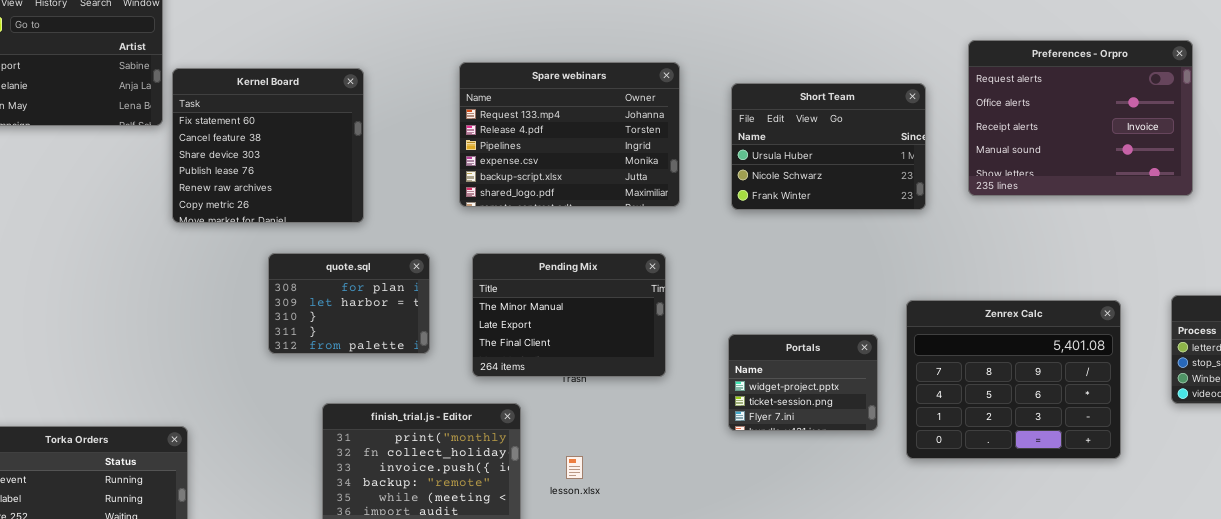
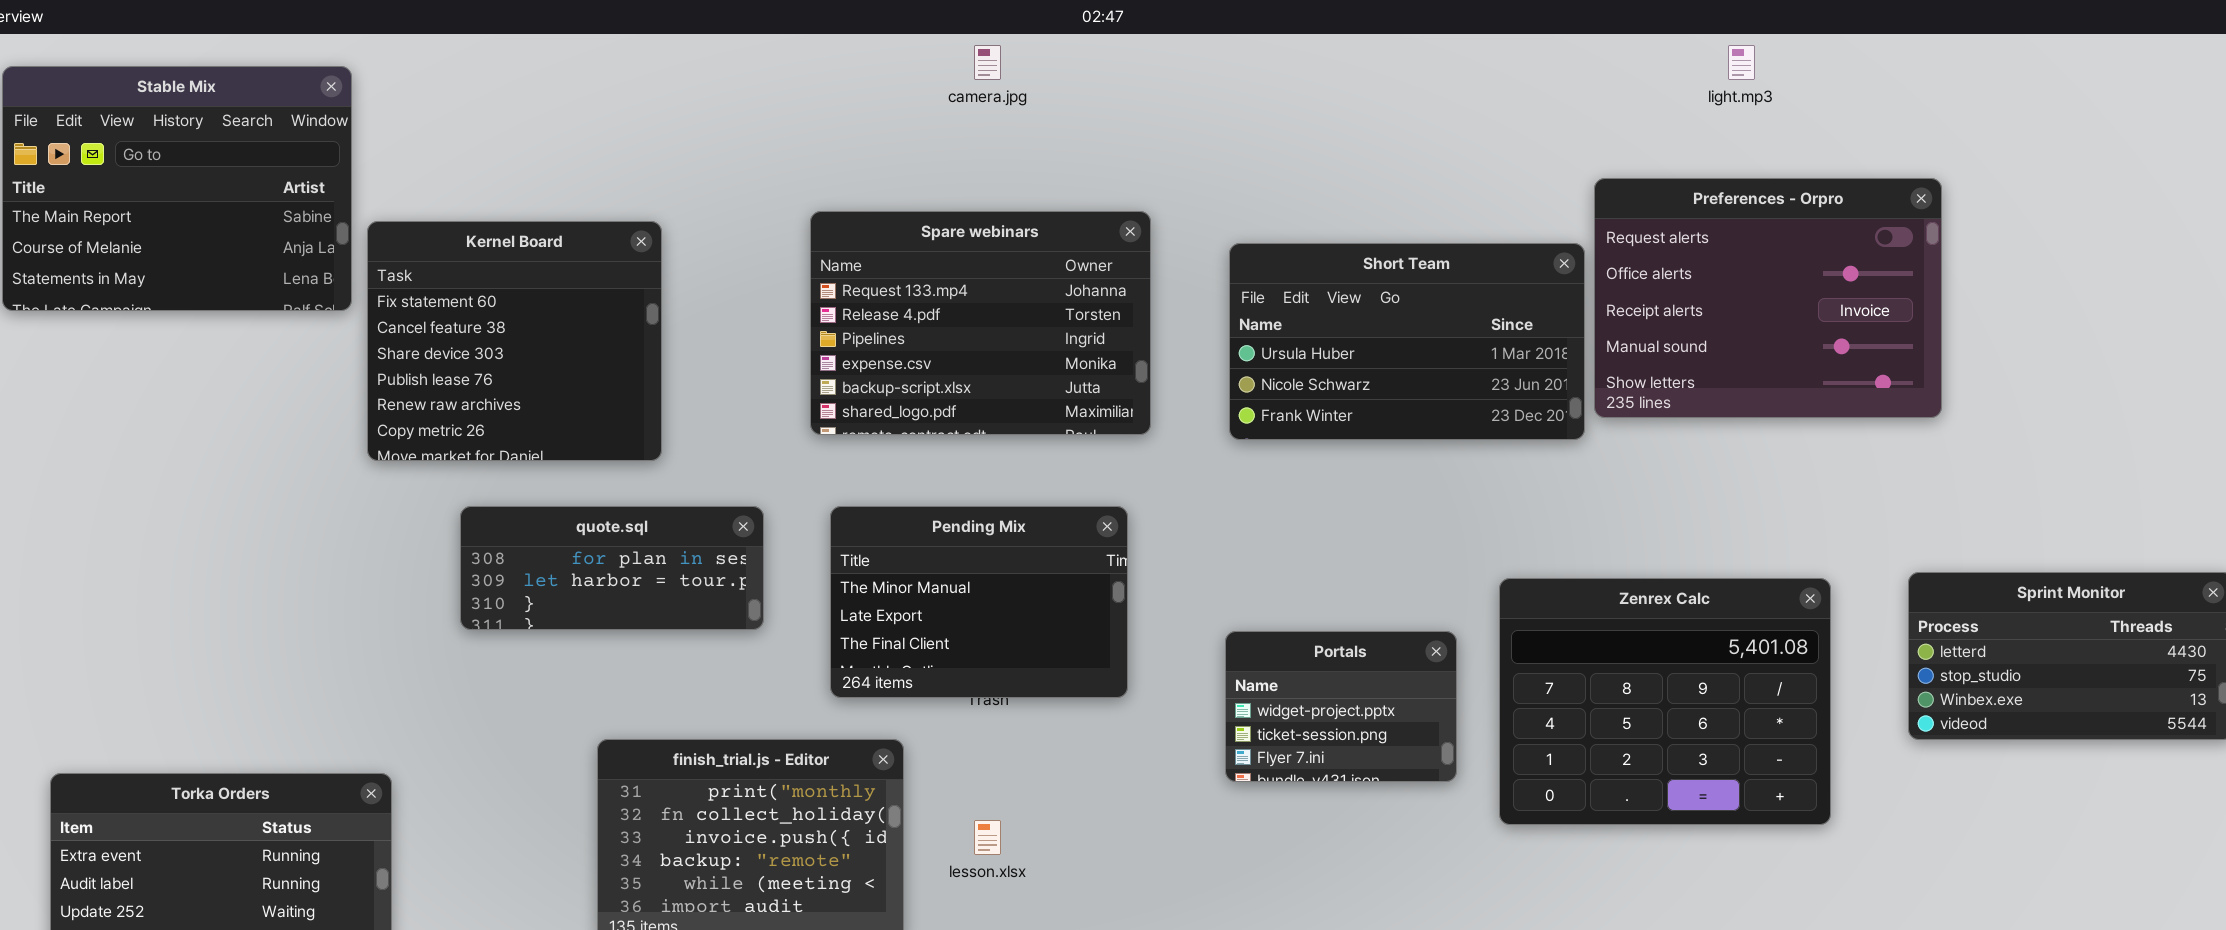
Short Team: [731,83,926,210] -> [1229,243,1585,440], resized
quote.sql: [268,253,430,354] -> [460,506,764,630], resized

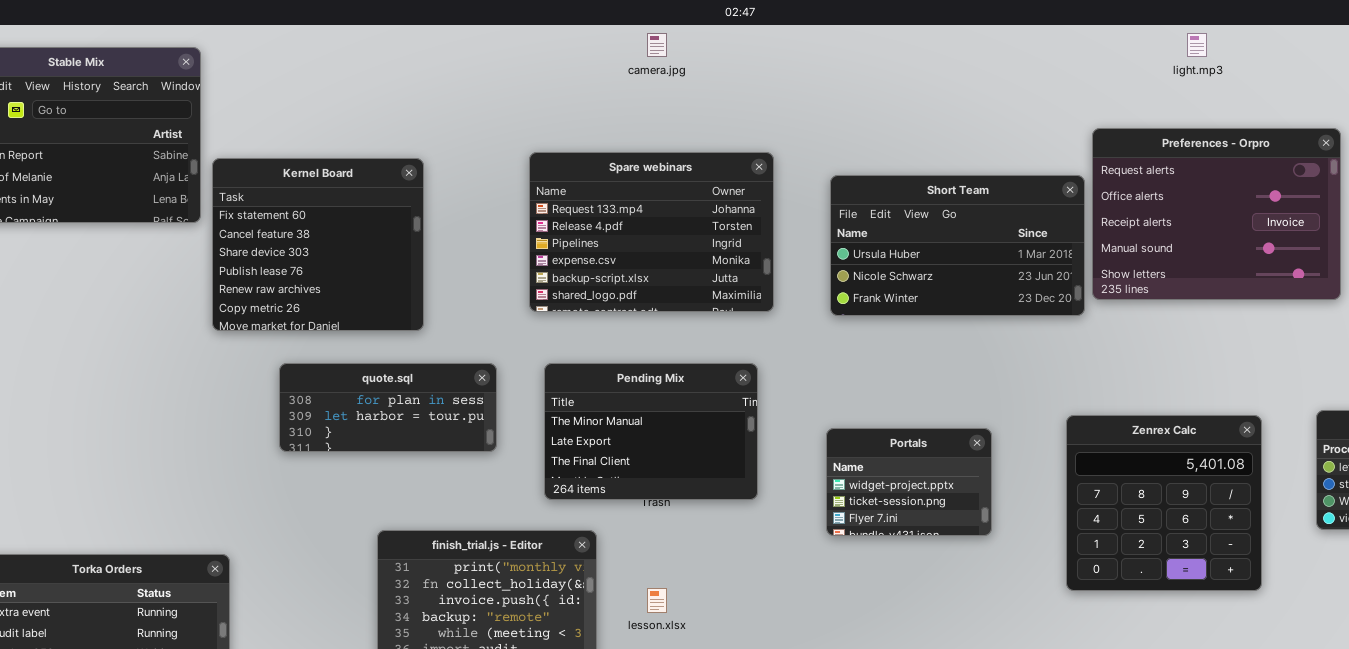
Zenrex Calc: [1499,578,1831,825] -> [1066,415,1262,591], resized
Portals: [1225,631,1457,782] -> [826,428,992,536], moved

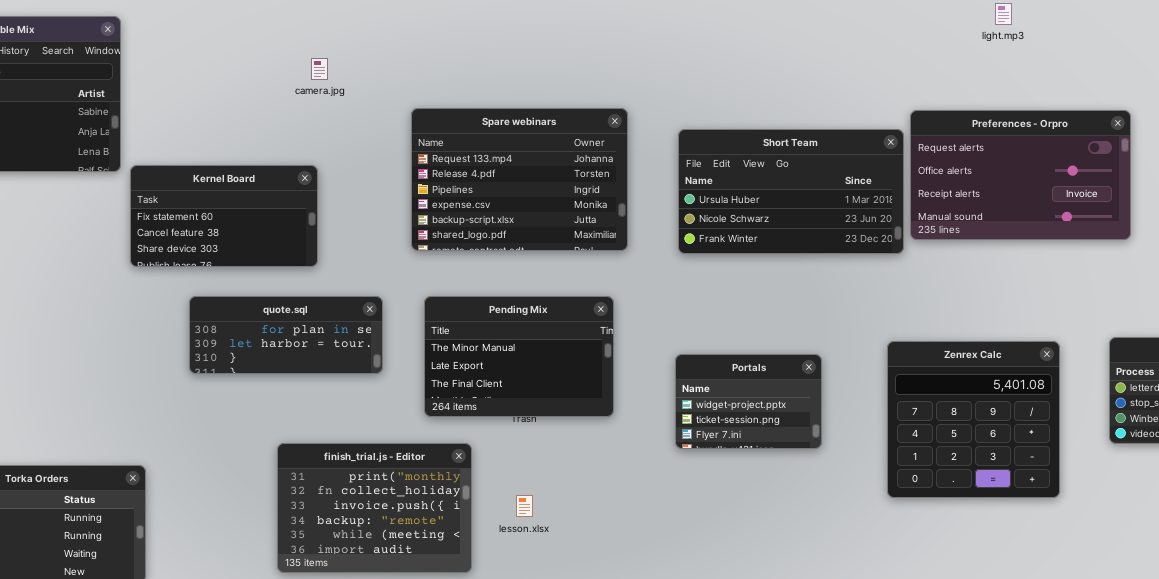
camera.jpg: [647,33,667,57] -> [311,58,328,80], moved
Preferences - Orpro: [1092,128,1341,300] -> [910,110,1131,240], resized
Kernel Board: [212,158,424,331] -> [130,165,318,267], resized

